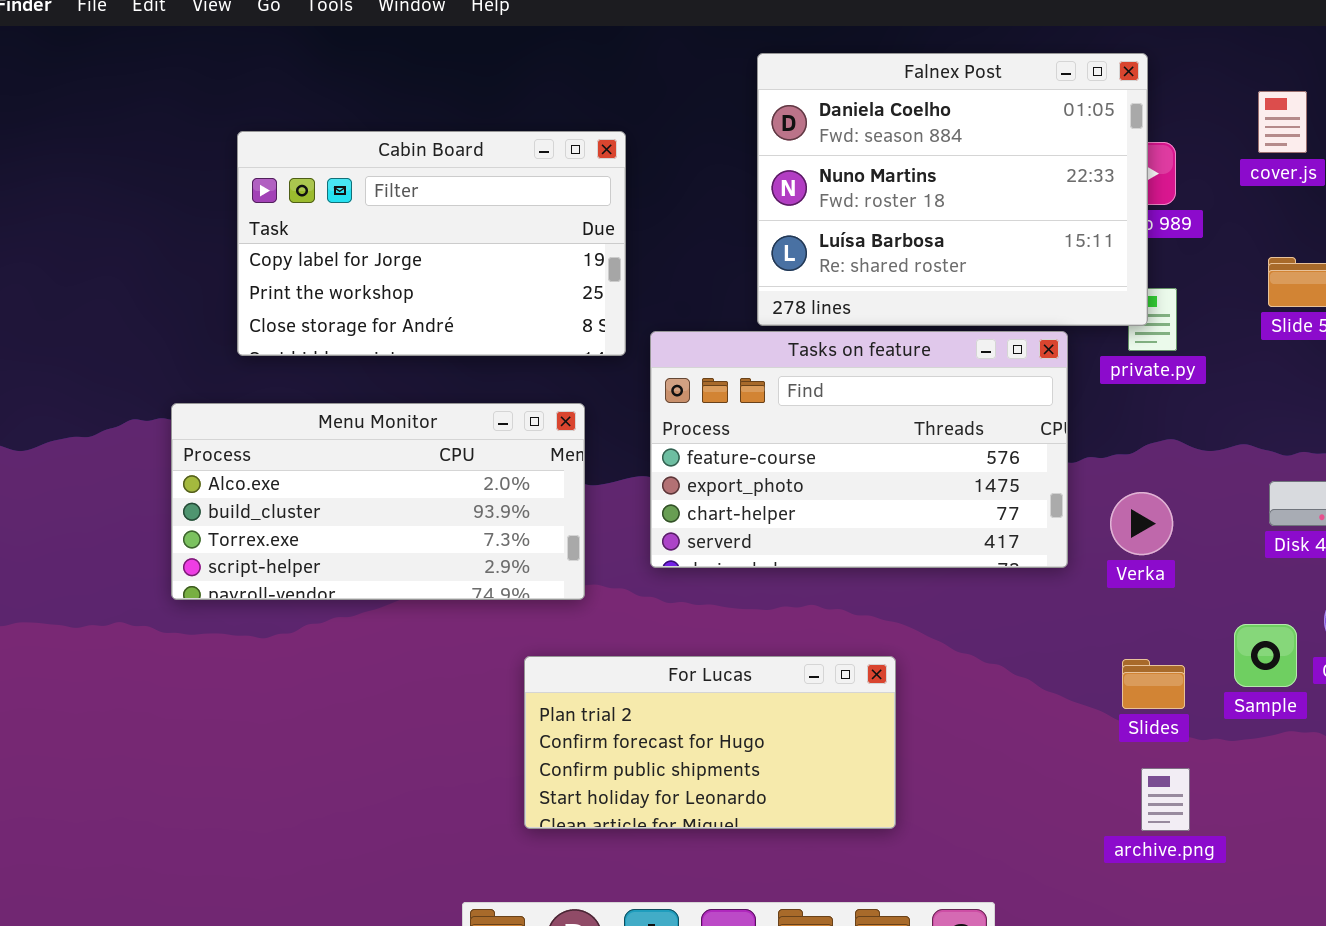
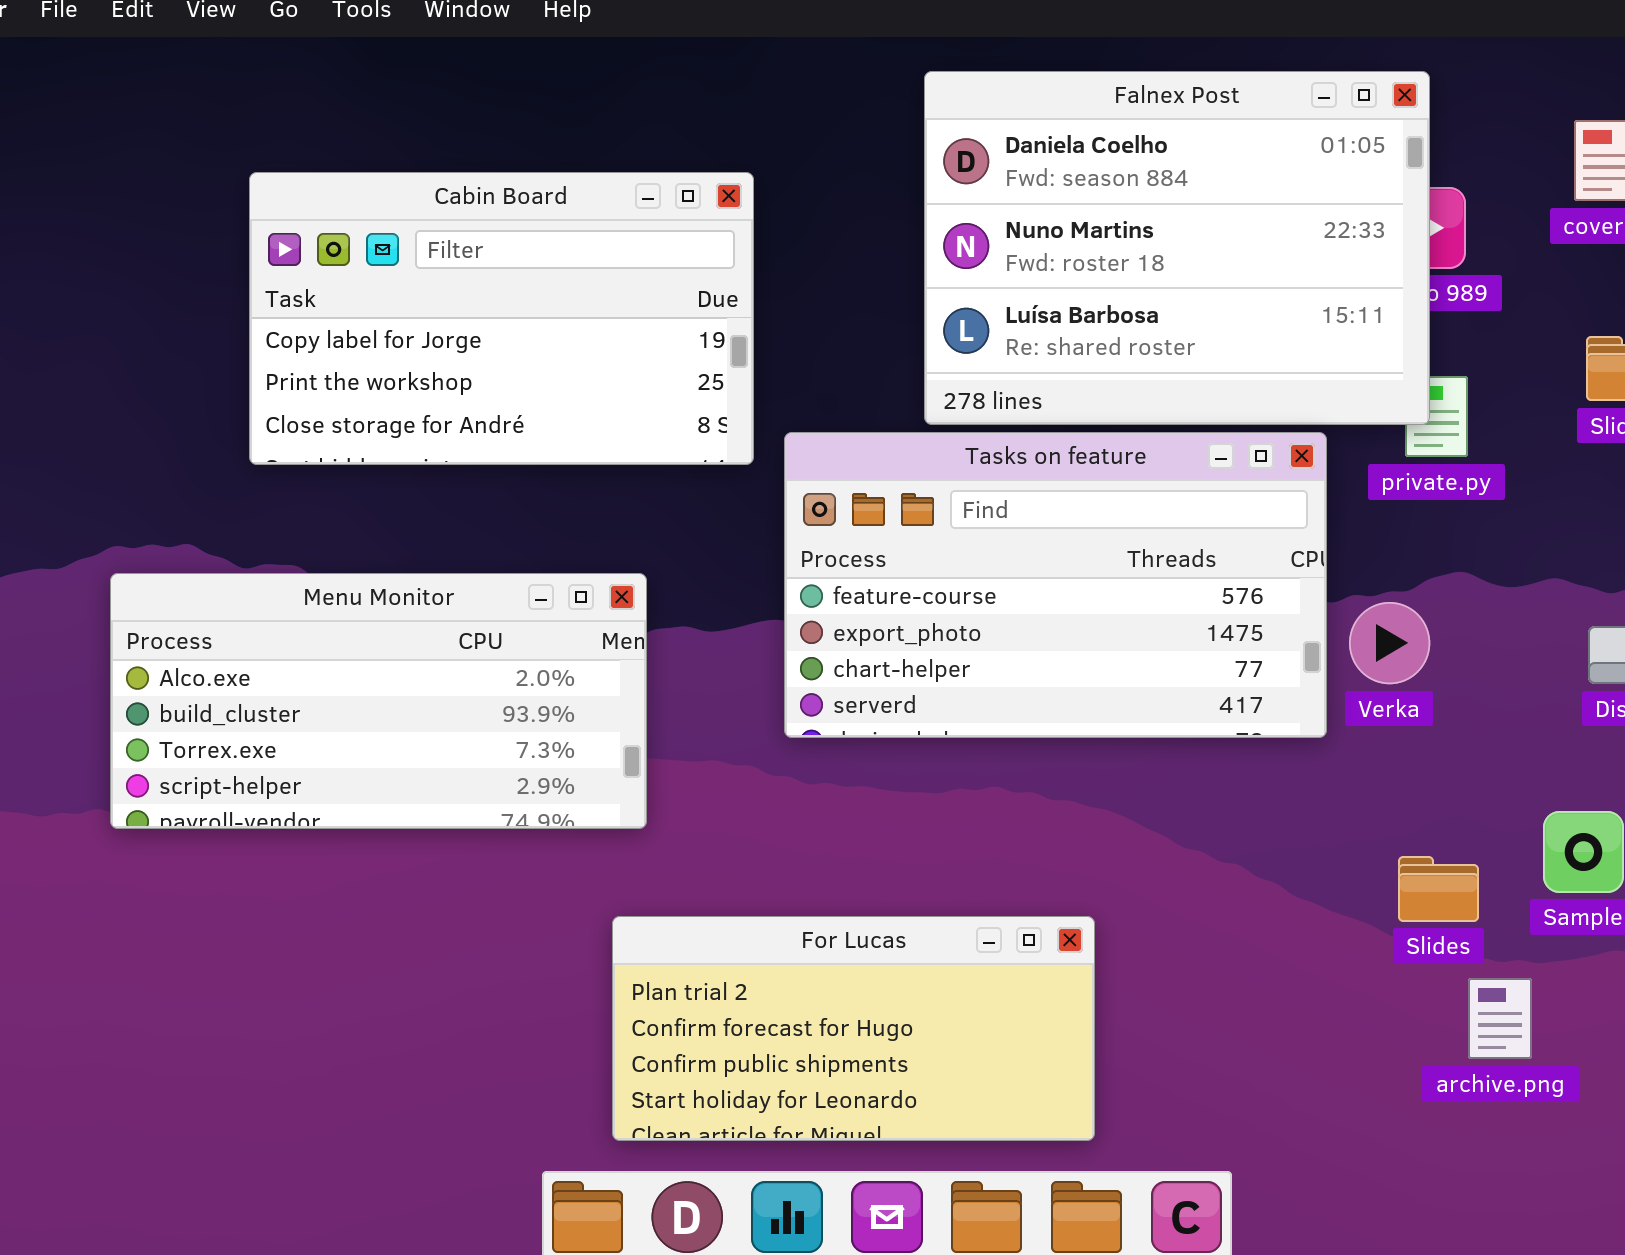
Menu Monitor: [171,403,585,600] -> [110,573,647,829], moved
Verka: [1110,492,1173,555] -> [1349,602,1430,684], moved
For Lucas: [524,656,896,829] -> [612,916,1095,1141], moved
archive.png: [1141,768,1190,831] -> [1468,978,1532,1059], moved

